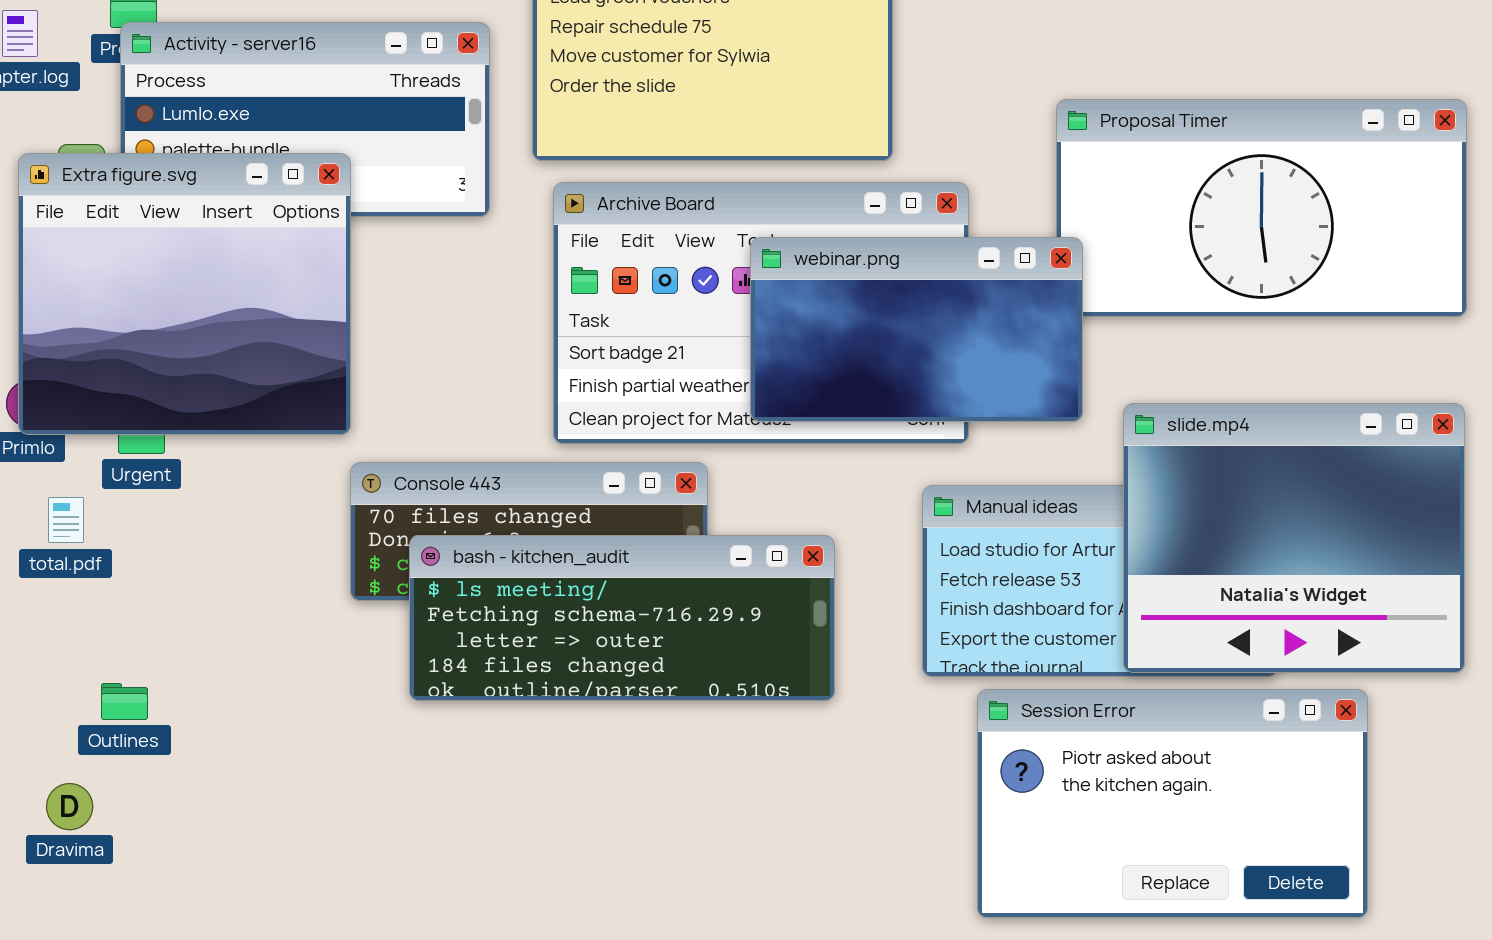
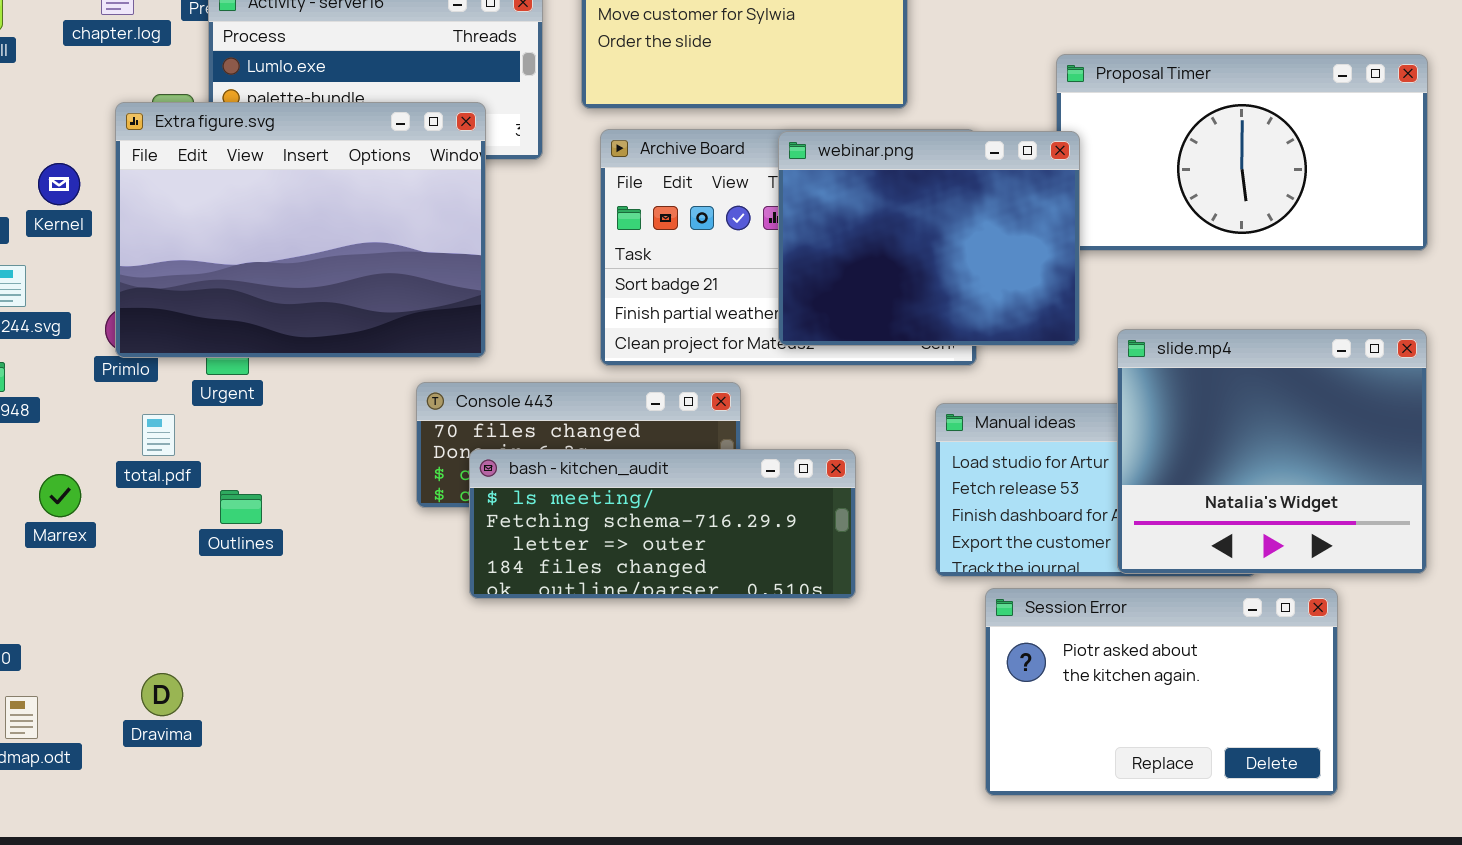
Extra figure.svg: [18,153,351,435] -> [115,102,486,358], resized
webinar.png: [750,237,1083,422] -> [778,131,1080,346], resized
Outlines: [101,683,148,720] -> [220,490,262,524], moved

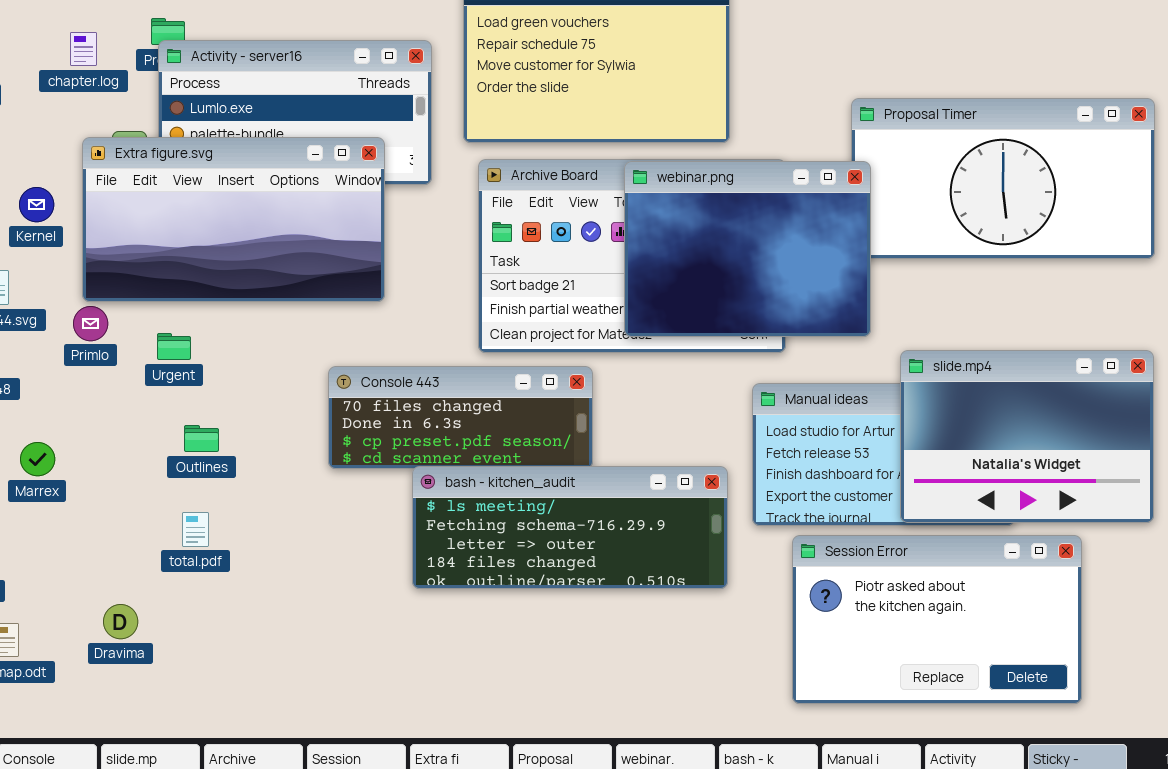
Extra figure.svg: [115,102,486,358] -> [82,137,385,302], resized
slide.mp4: [1117,329,1427,574] -> [900,350,1154,523], resized
total.pdf: [142,414,175,456] -> [182,512,209,547], moved
bash - kitchen_audit: [469,449,856,599] -> [412,466,728,589], moved
Outlines: [220,490,262,524] -> [184,425,219,452], moved

